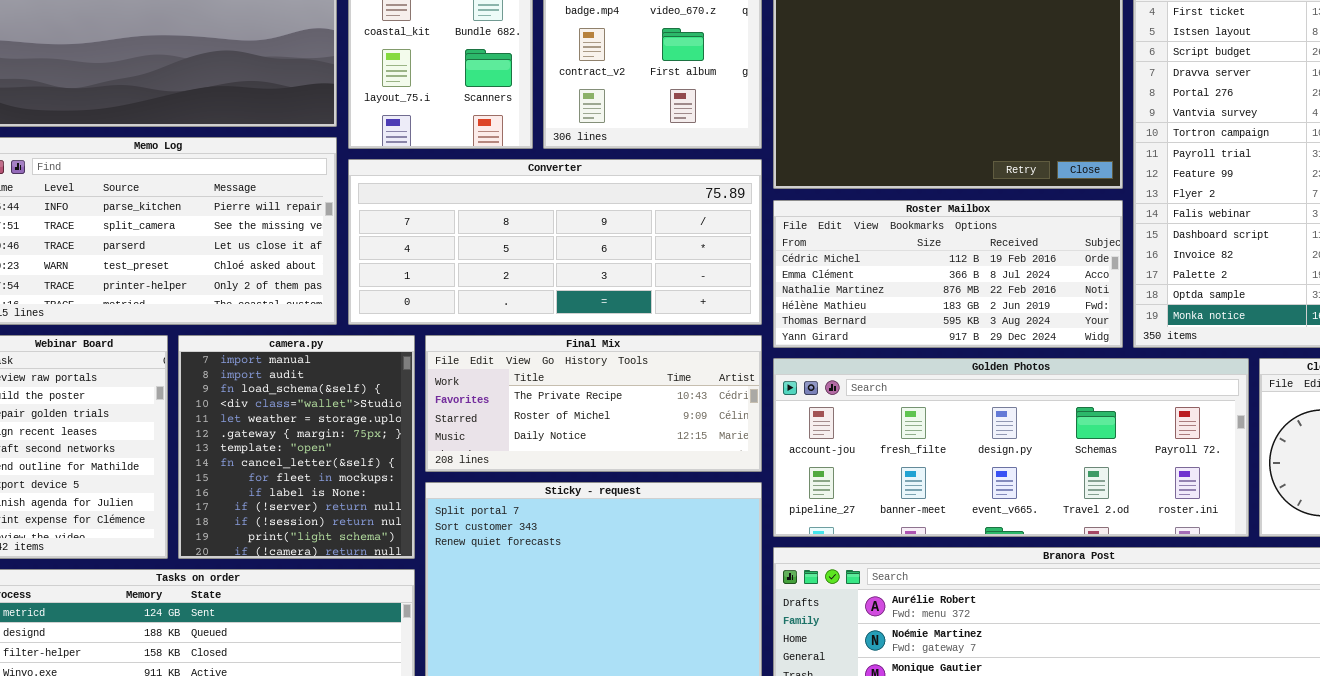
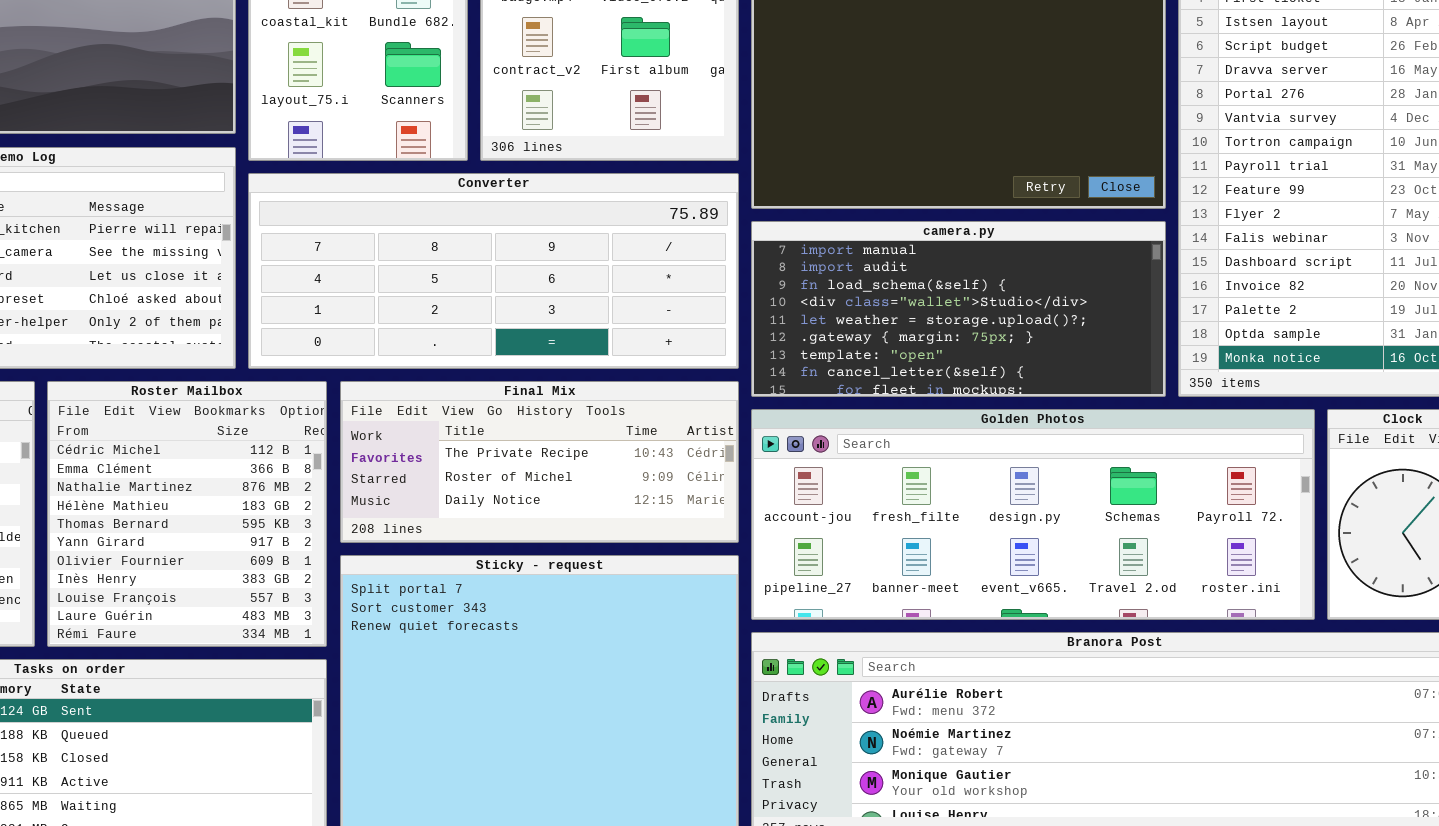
Roster Mailbox: [773,200,1123,348] -> [47,381,327,647], moved, resized
camera.py: [178,335,415,559] -> [751,221,1166,397], moved, resized

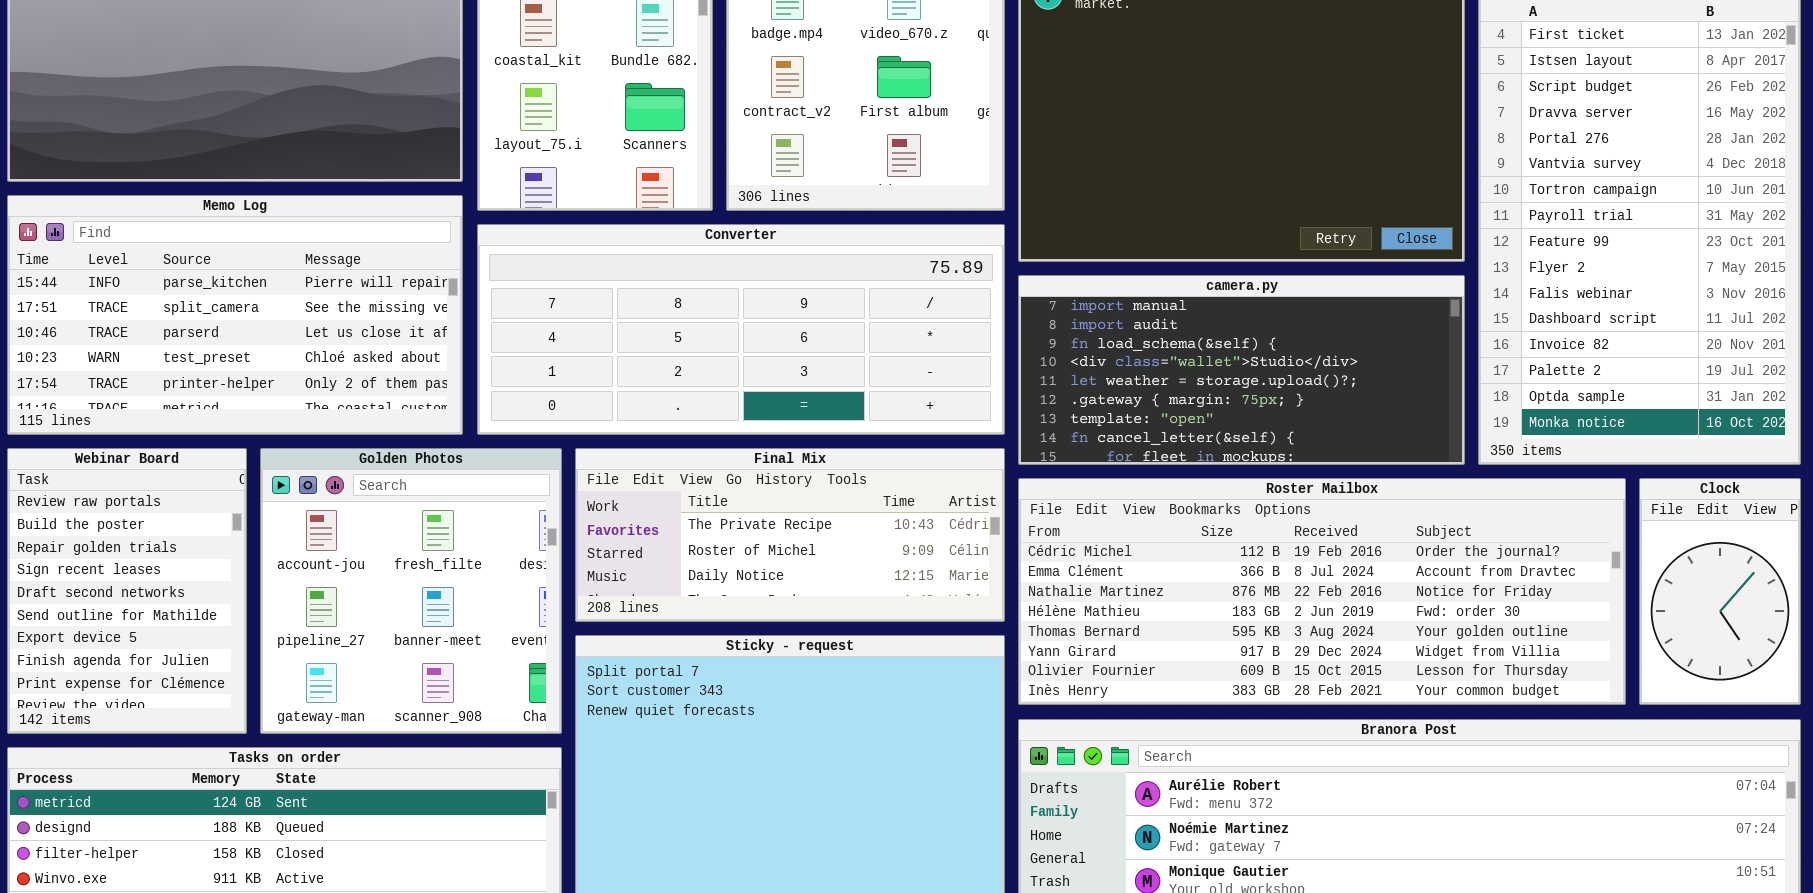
Roster Mailbox: [47,381,327,647] -> [1018,478,1626,705], moved, resized
Golden Photos: [751,409,1315,620] -> [260,448,562,734], moved, resized

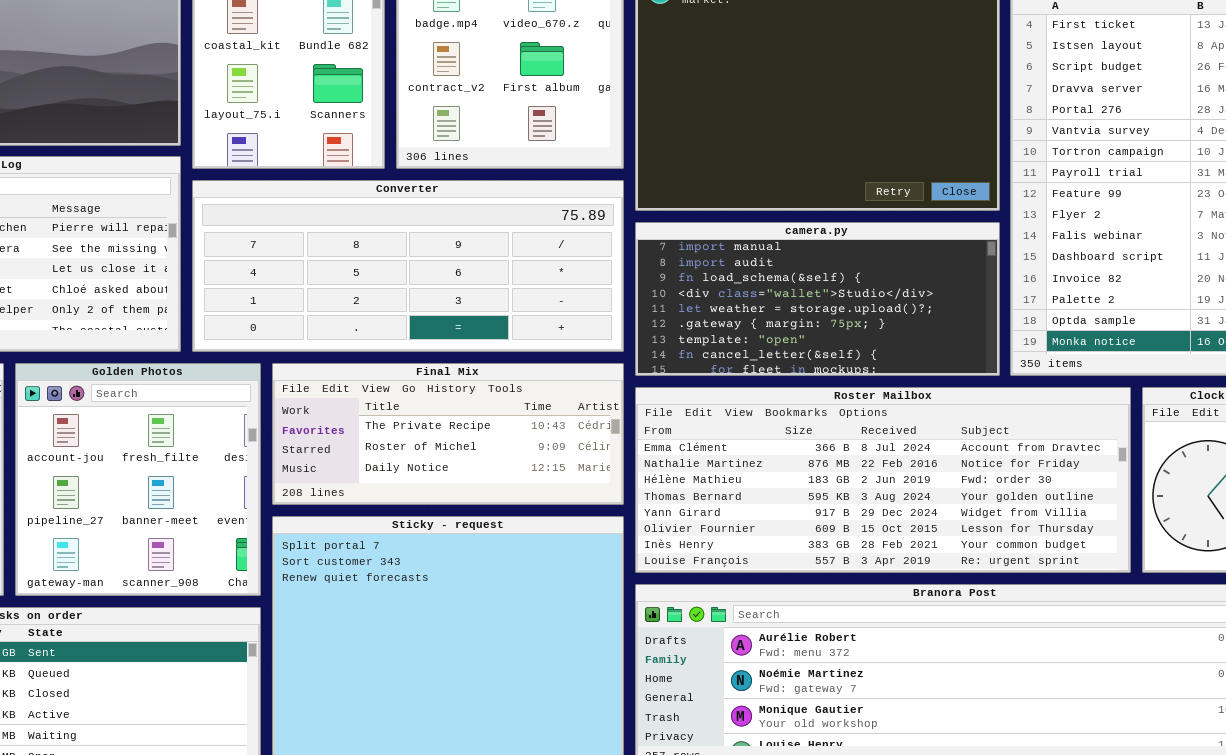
Roster Mailbox: [1018,478,1626,705] -> [635,387,1131,573], scrolled down 1 row

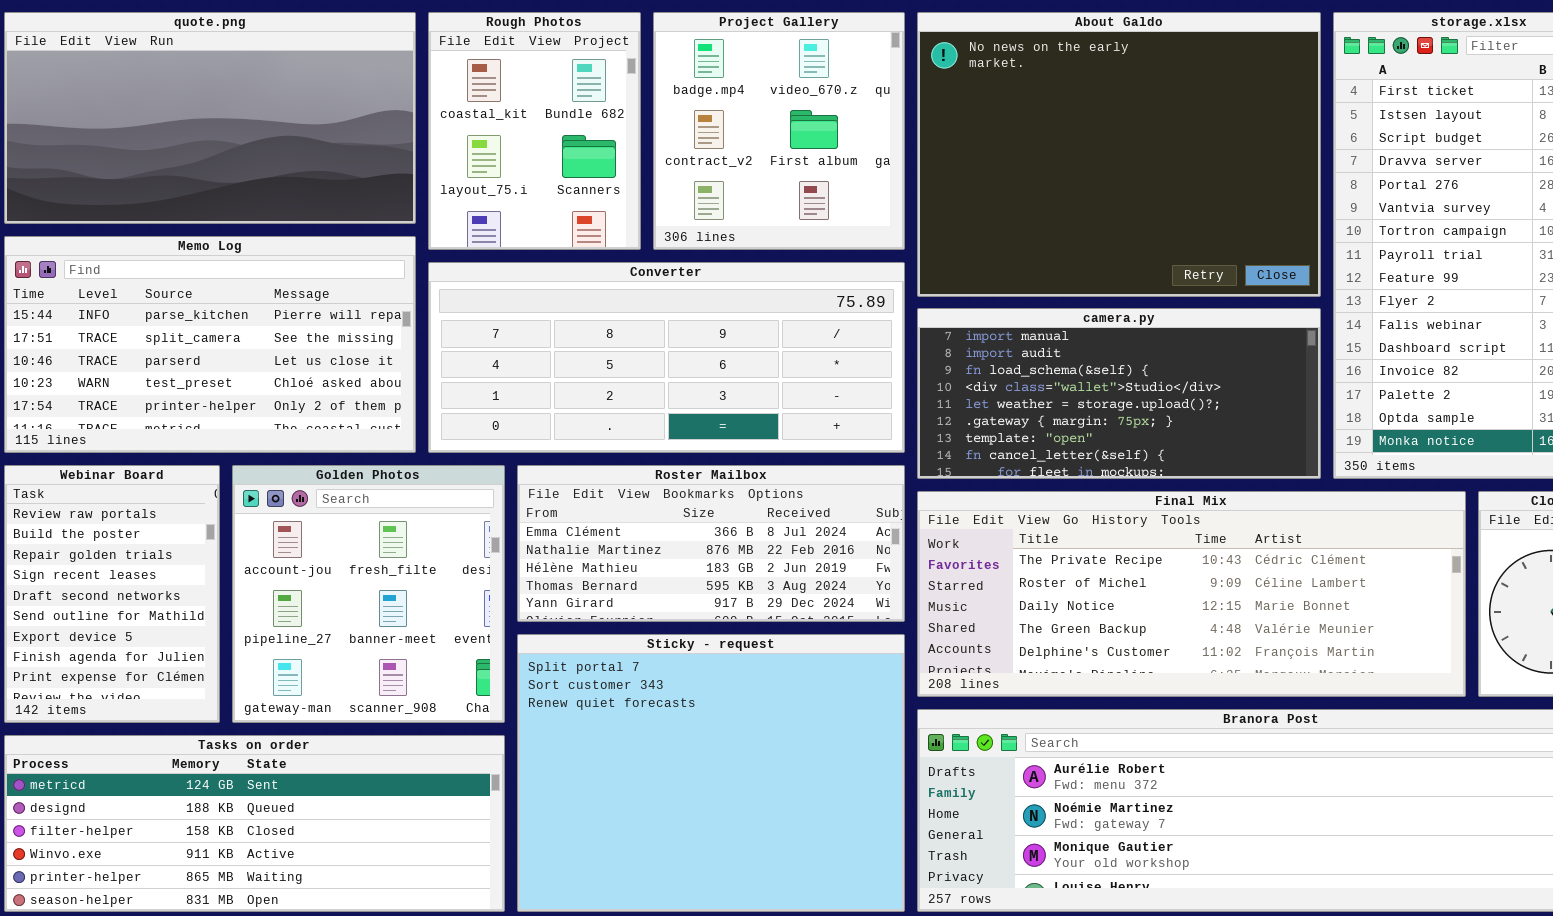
Final Mix: [272,363,624,505] -> [917,491,1466,697], moved, resized
Roster Mailbox: [635,387,1131,573] -> [517,465,905,622], moved, resized

